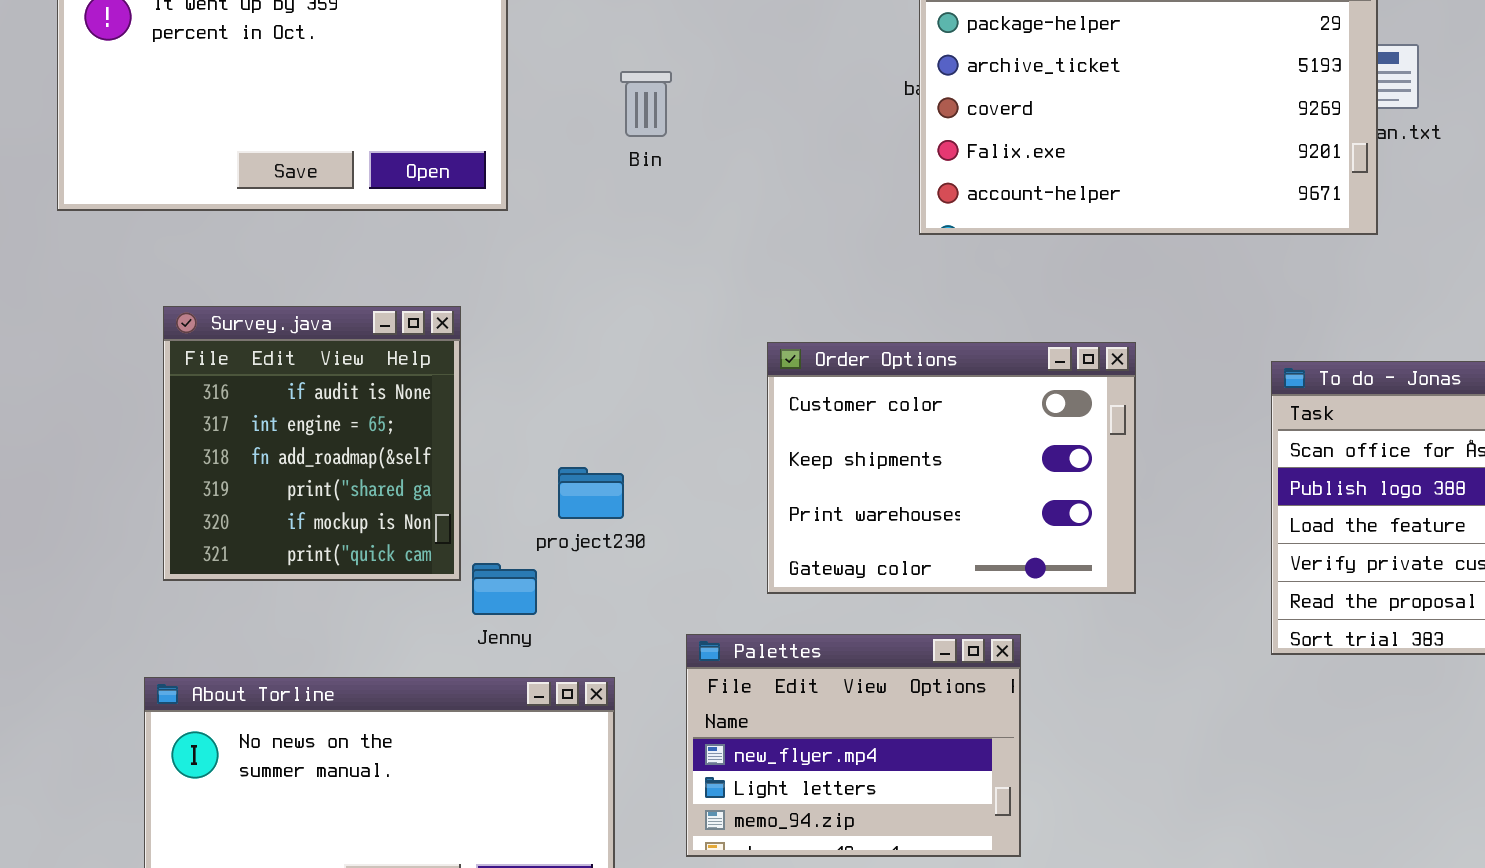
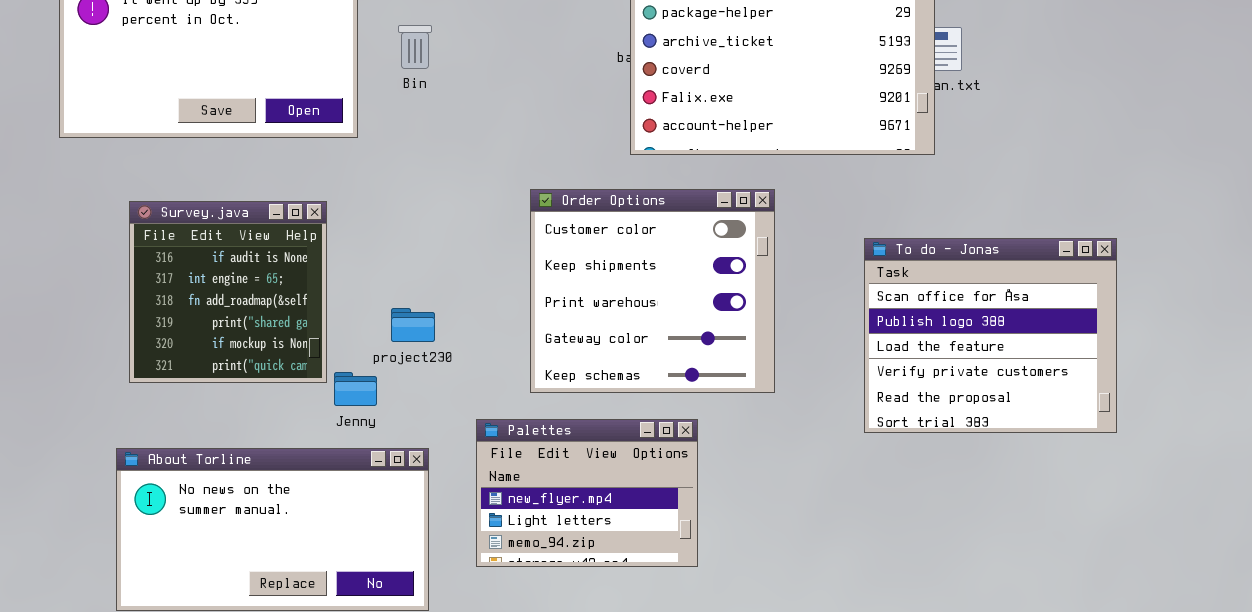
Bin: [620,71,672,137] -> [398,25,432,69], moved
Order Options: [767,342,1136,594] -> [530,189,775,393], resized

